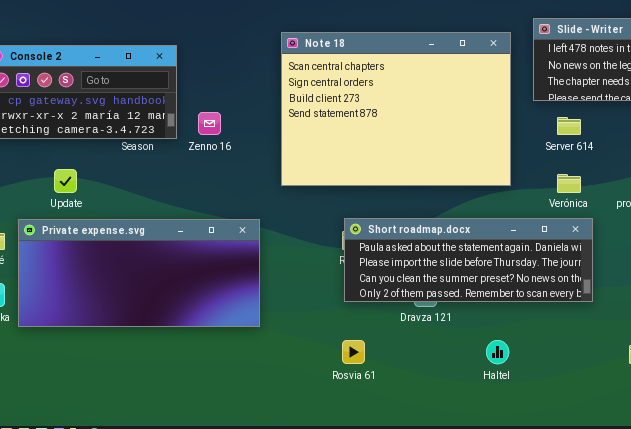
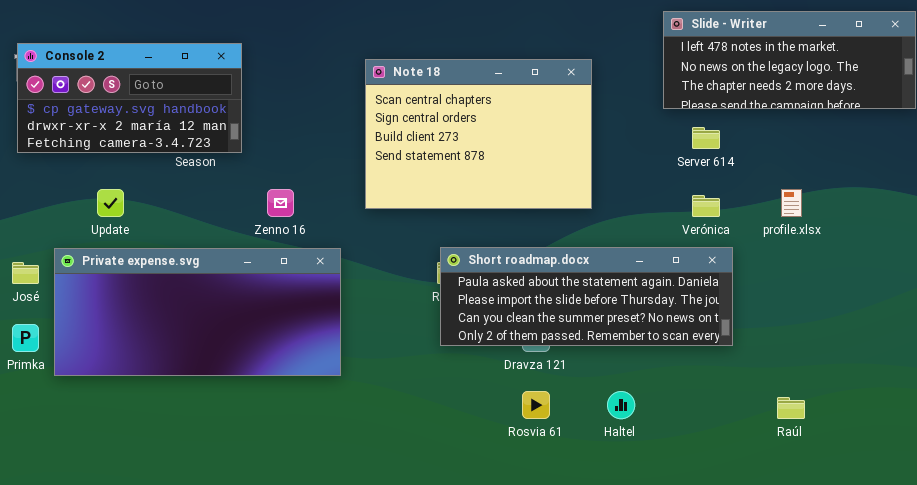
Note 18: [281,32,511,186] -> [365,59,592,209], resized
Zenno 16: [198,112,221,135] -> [267,189,294,217], moved
Rosvia 61: [342,340,365,364] -> [522,391,550,419], moved

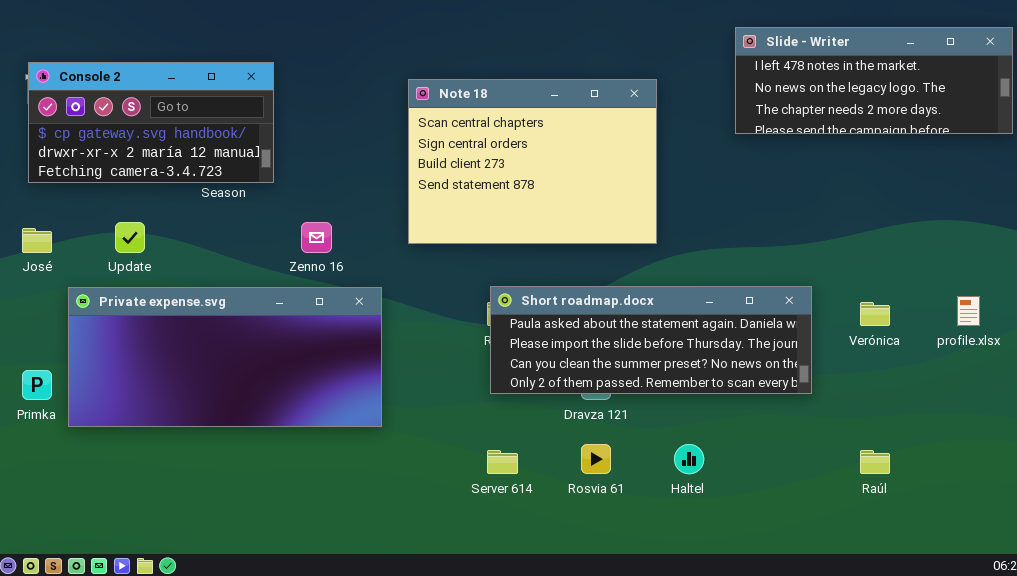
Server 614: [692,127,720,149] -> [487,450,518,474], moved
profile.xlsx: [781,189,802,217] -> [957,296,980,326], moved
Verónica: [692,195,720,217] -> [860,302,890,326], moved
José: [12,262,39,284] -> [22,228,52,253], moved

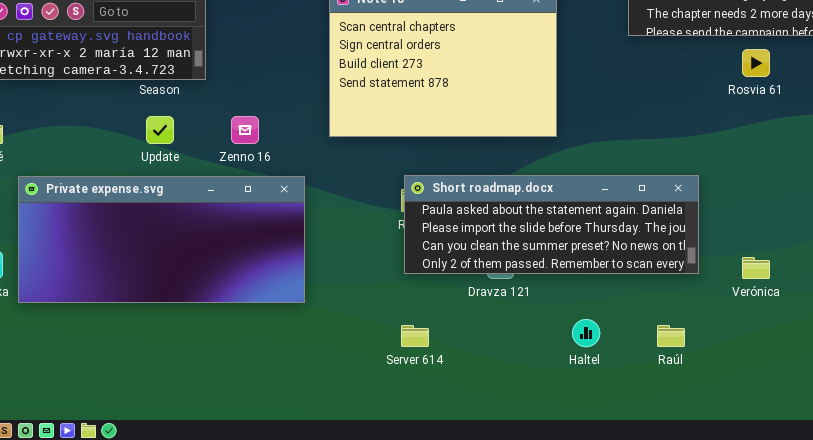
Update: [115,222,145,253] -> [146,116,174,144], moved
Verónica: [860,302,890,326] -> [742,257,770,279], moved
Rosvia 61: [581,444,611,474] -> [742,49,770,77], moved
Raúl: [860,450,890,474] -> [657,325,685,347], moved

